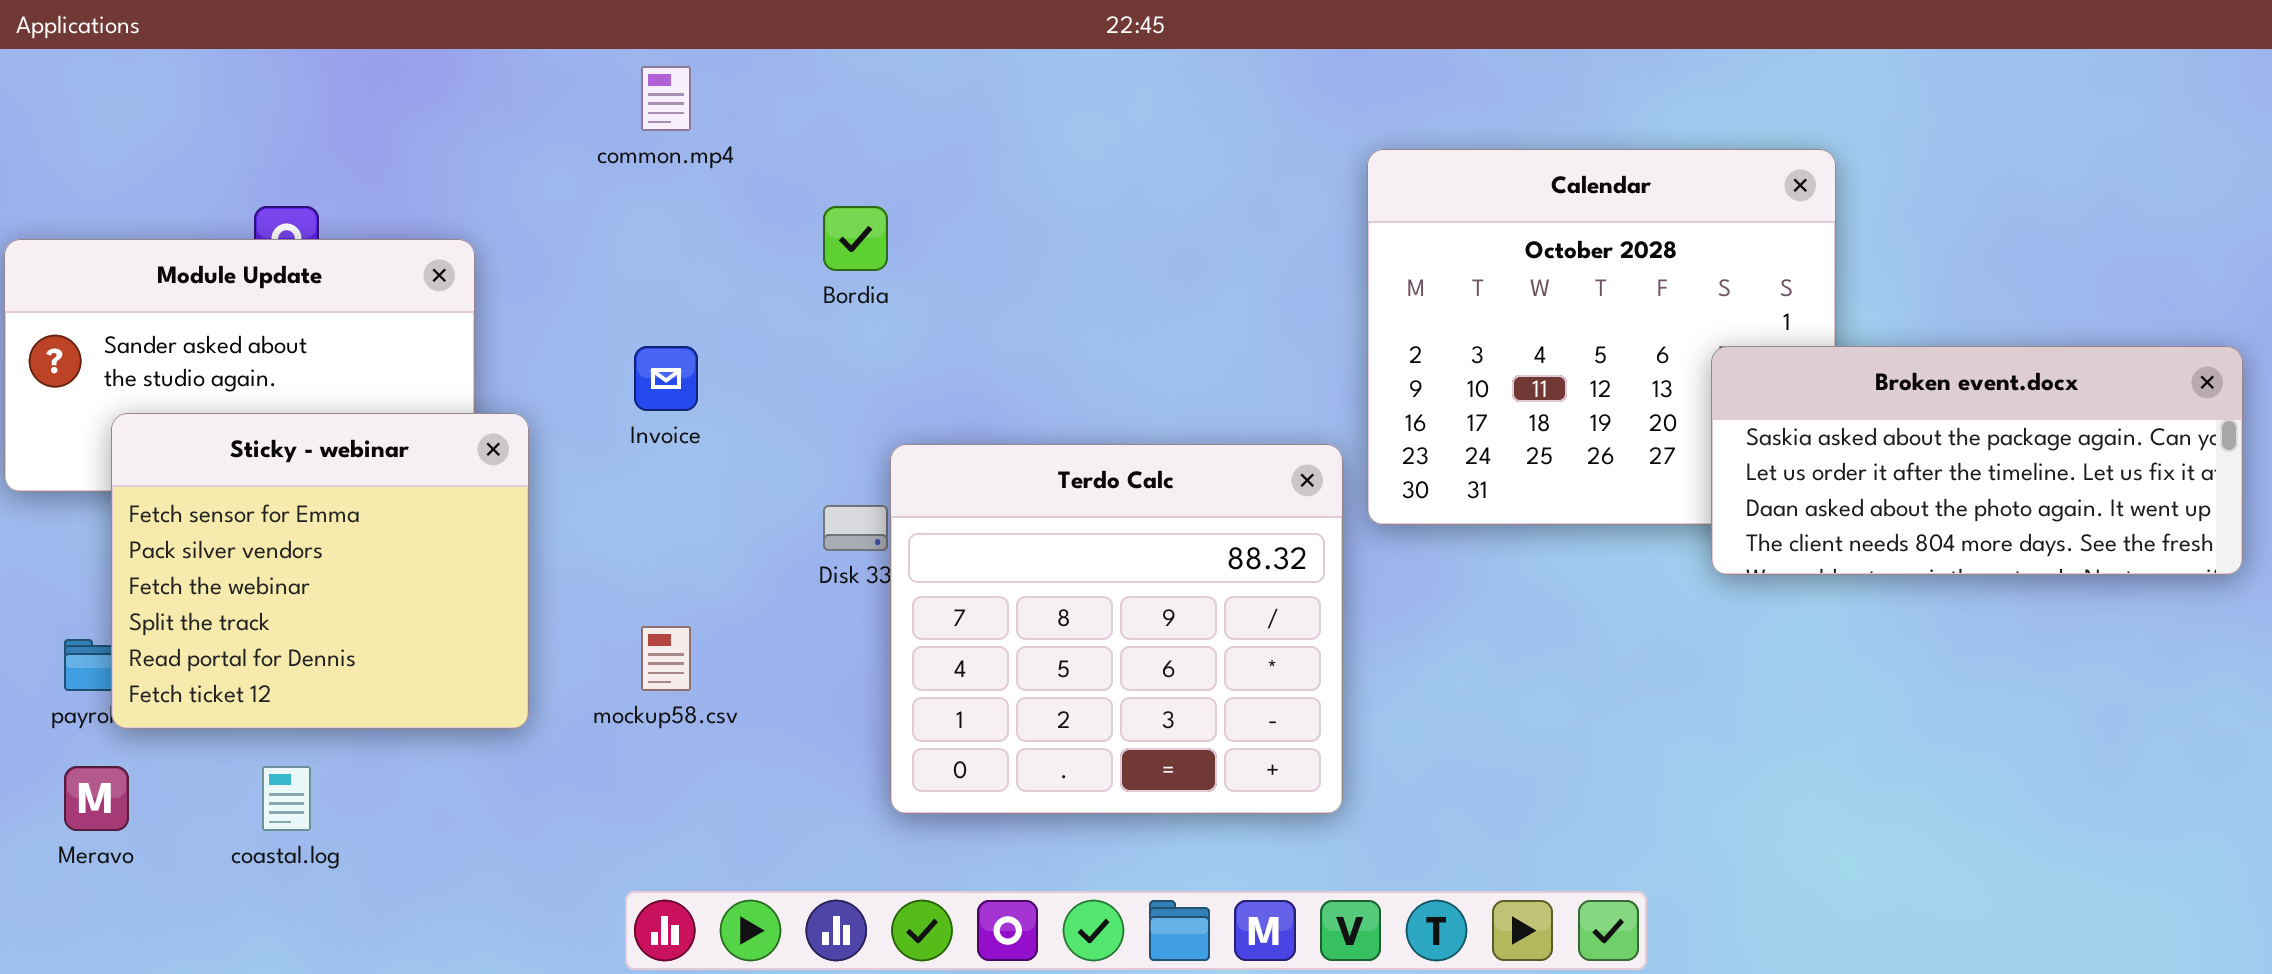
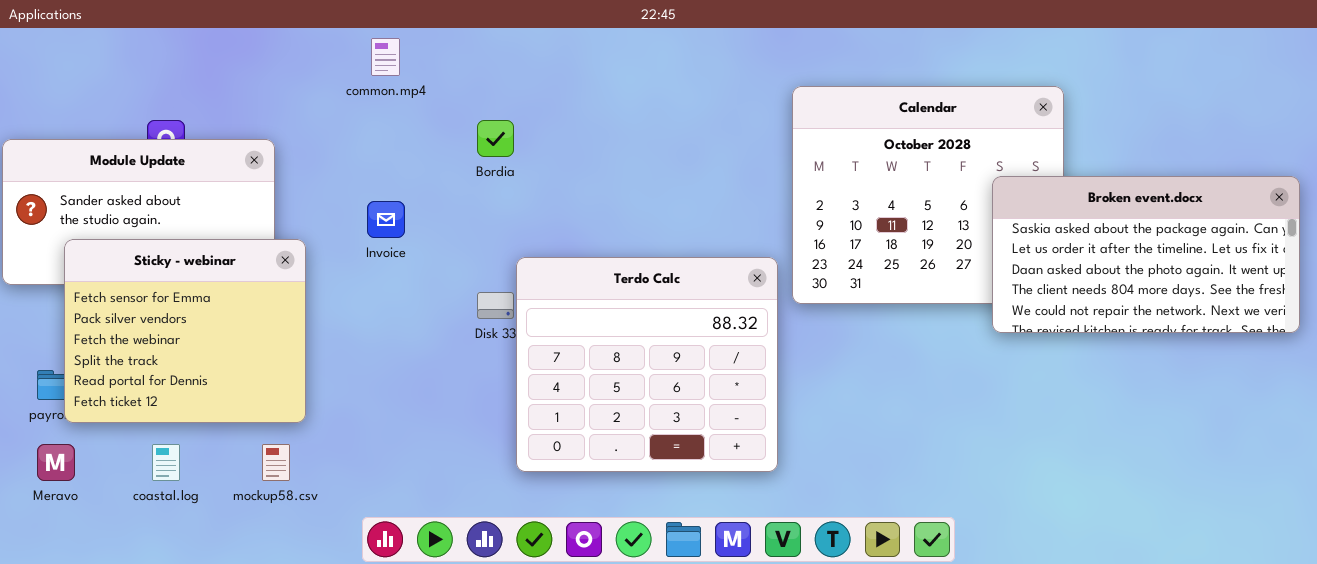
Broken event.docx: [1711,346,2243,575] -> [992,176,1300,333], resized
mockup58.csv: [641,626,691,691] -> [262,444,290,481], moved

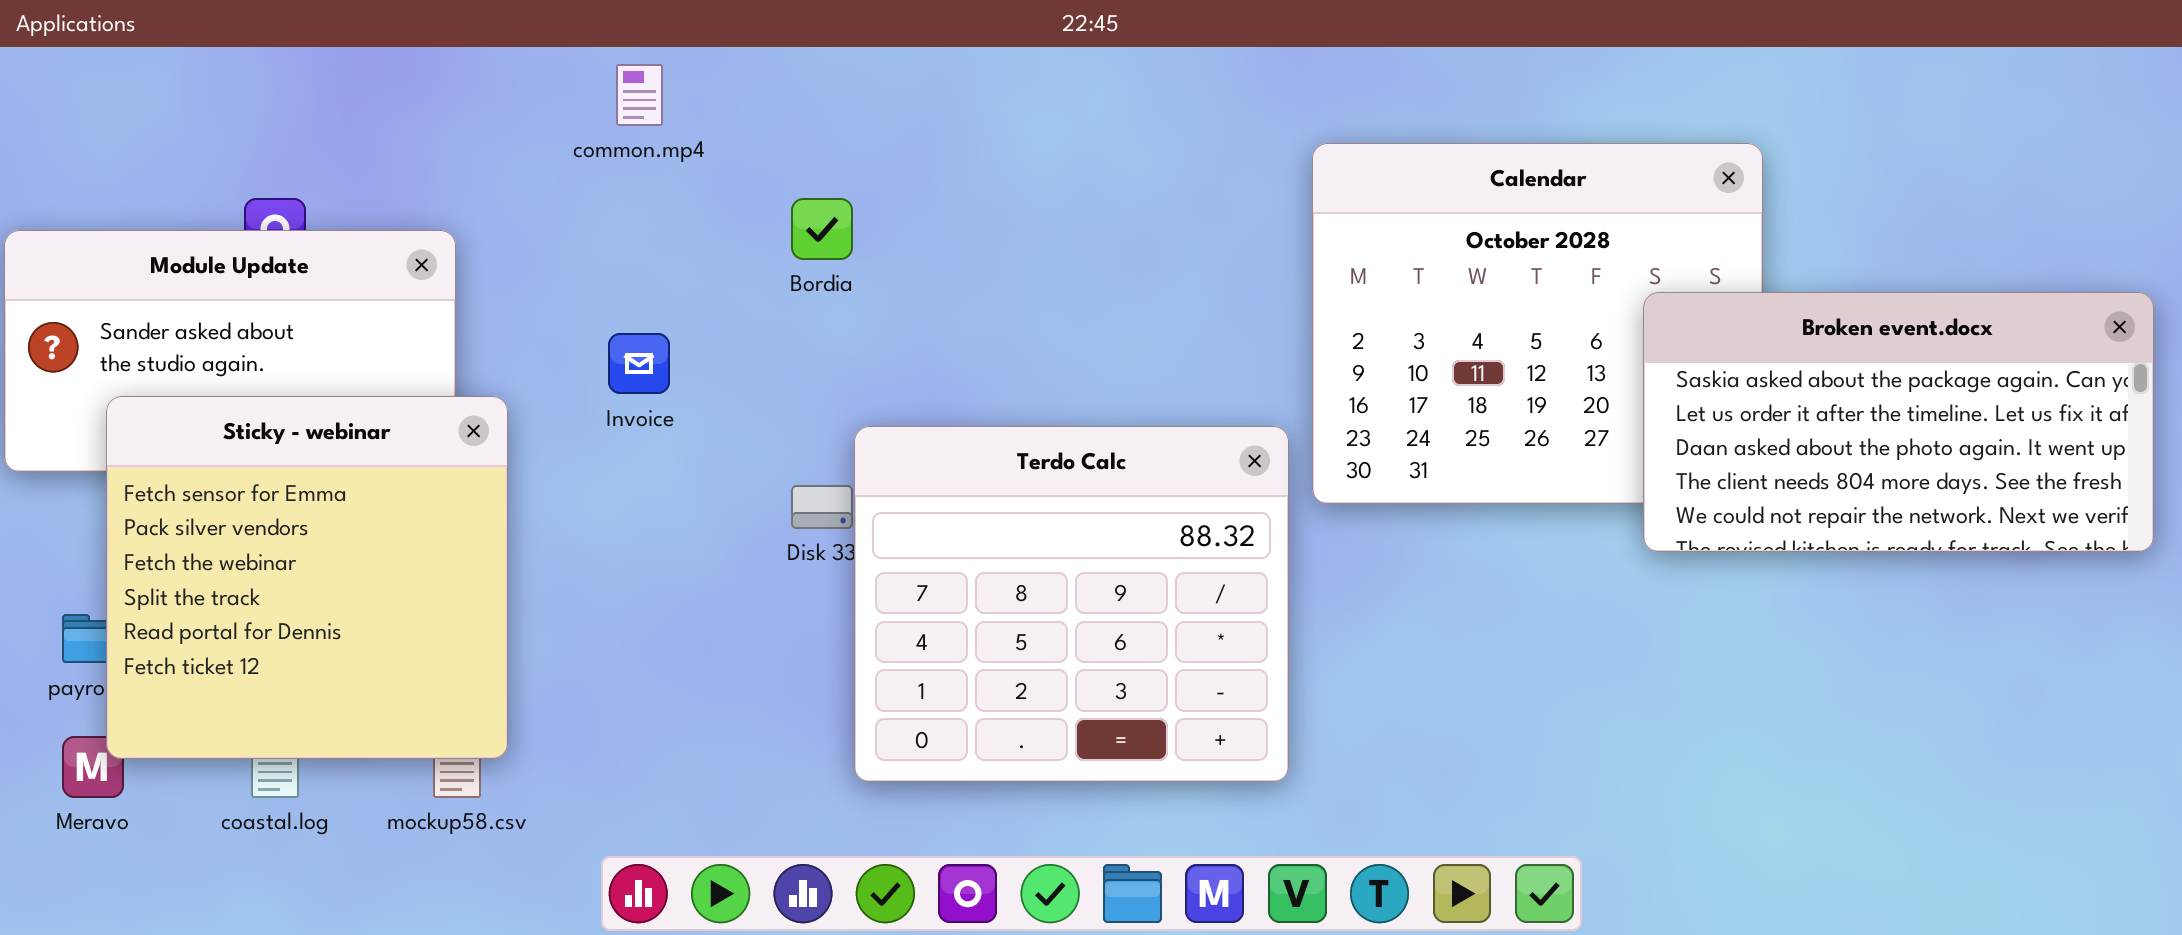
Sticky - webinar: [64,239,306,423] -> [106,396,508,759], resized

